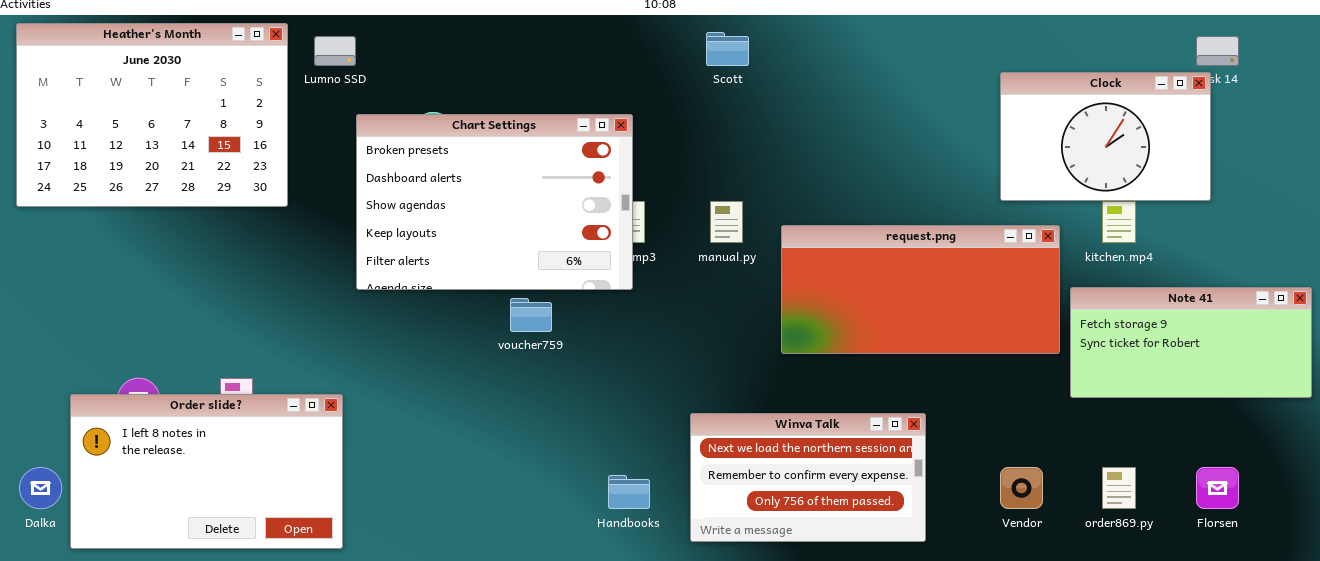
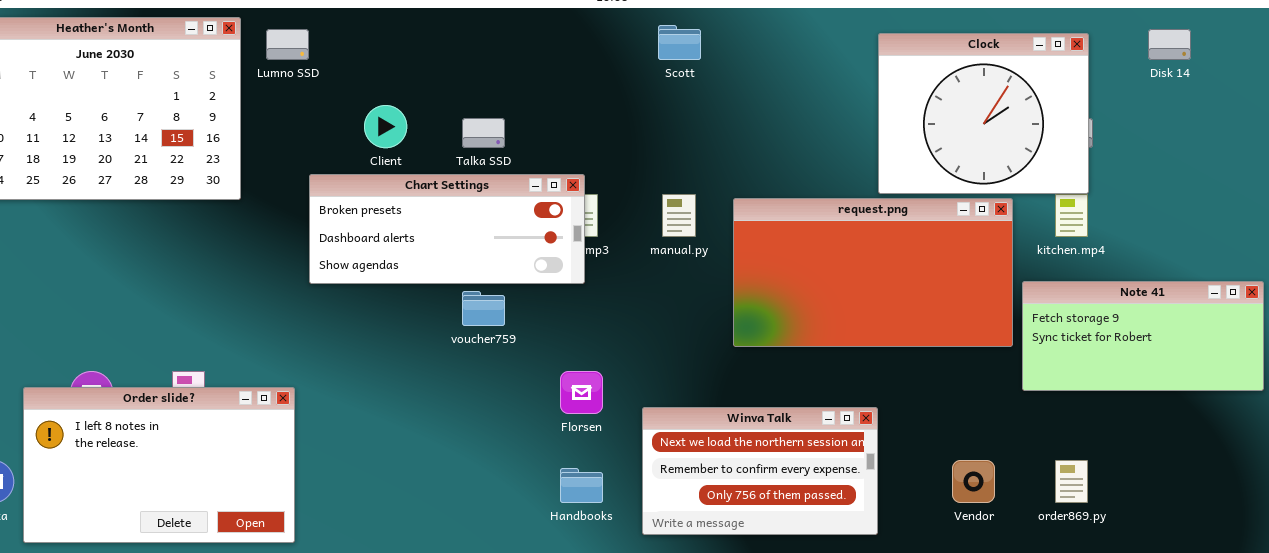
Clock: [1000,72,1211,201] -> [878,33,1089,194], moved, resized
Chart Settings: [356,114,633,290] -> [309,174,585,284], resized
request.png: [781,225,1060,354] -> [733,198,1013,347], resized
Florsen: [1196,467,1239,509] -> [560,371,603,414], moved

